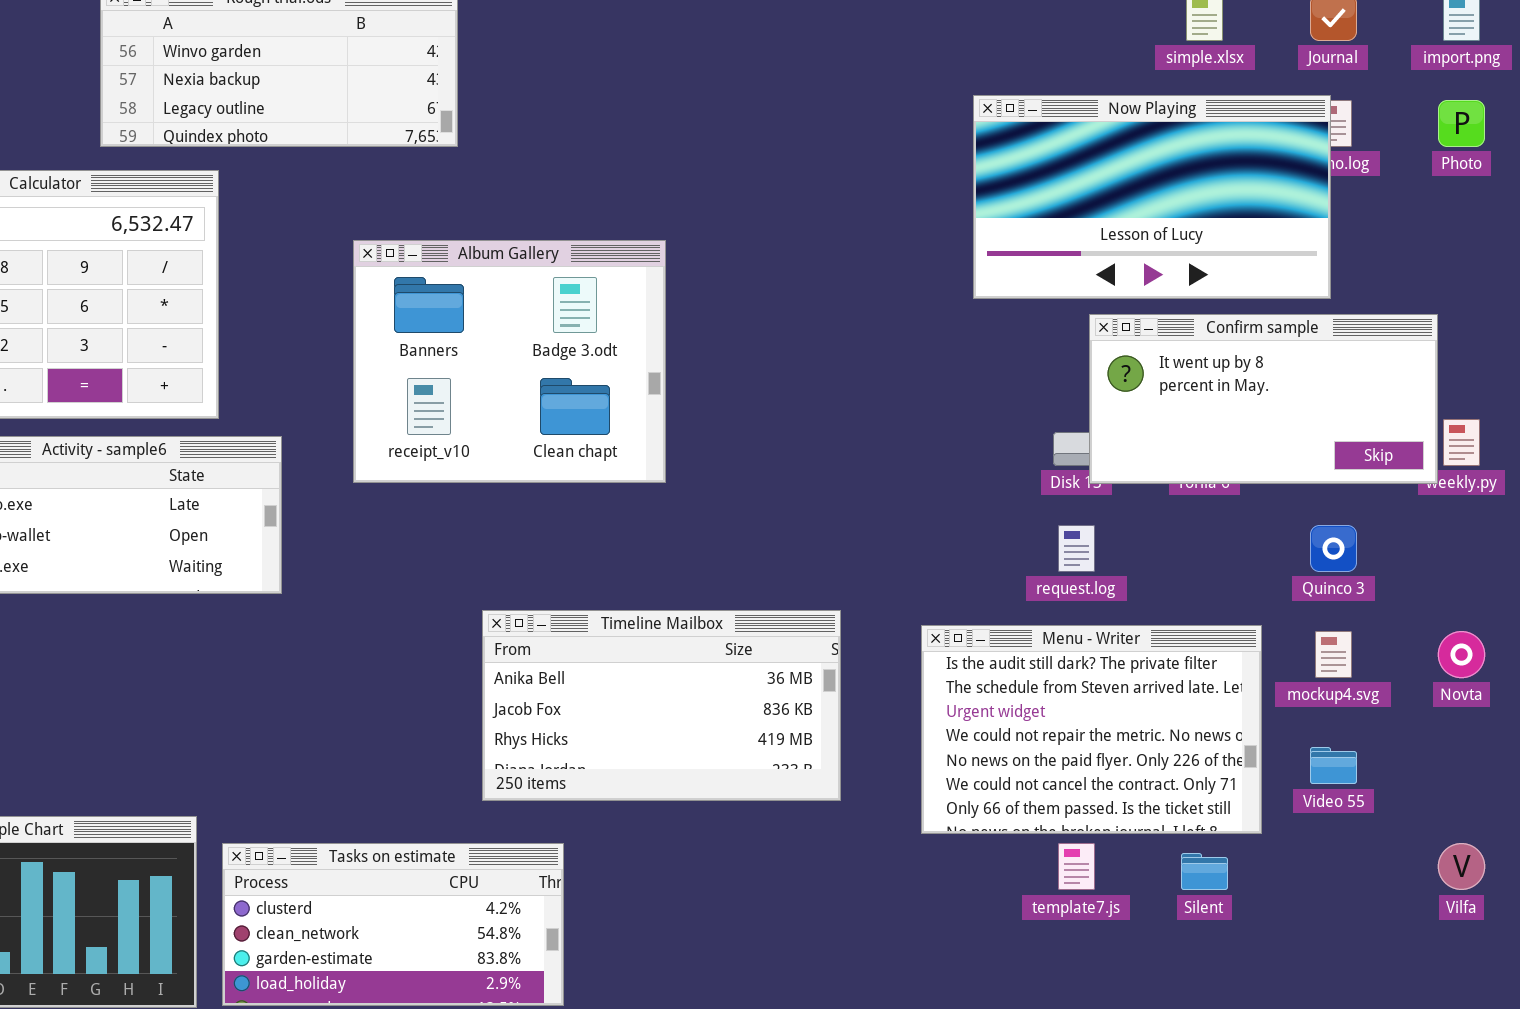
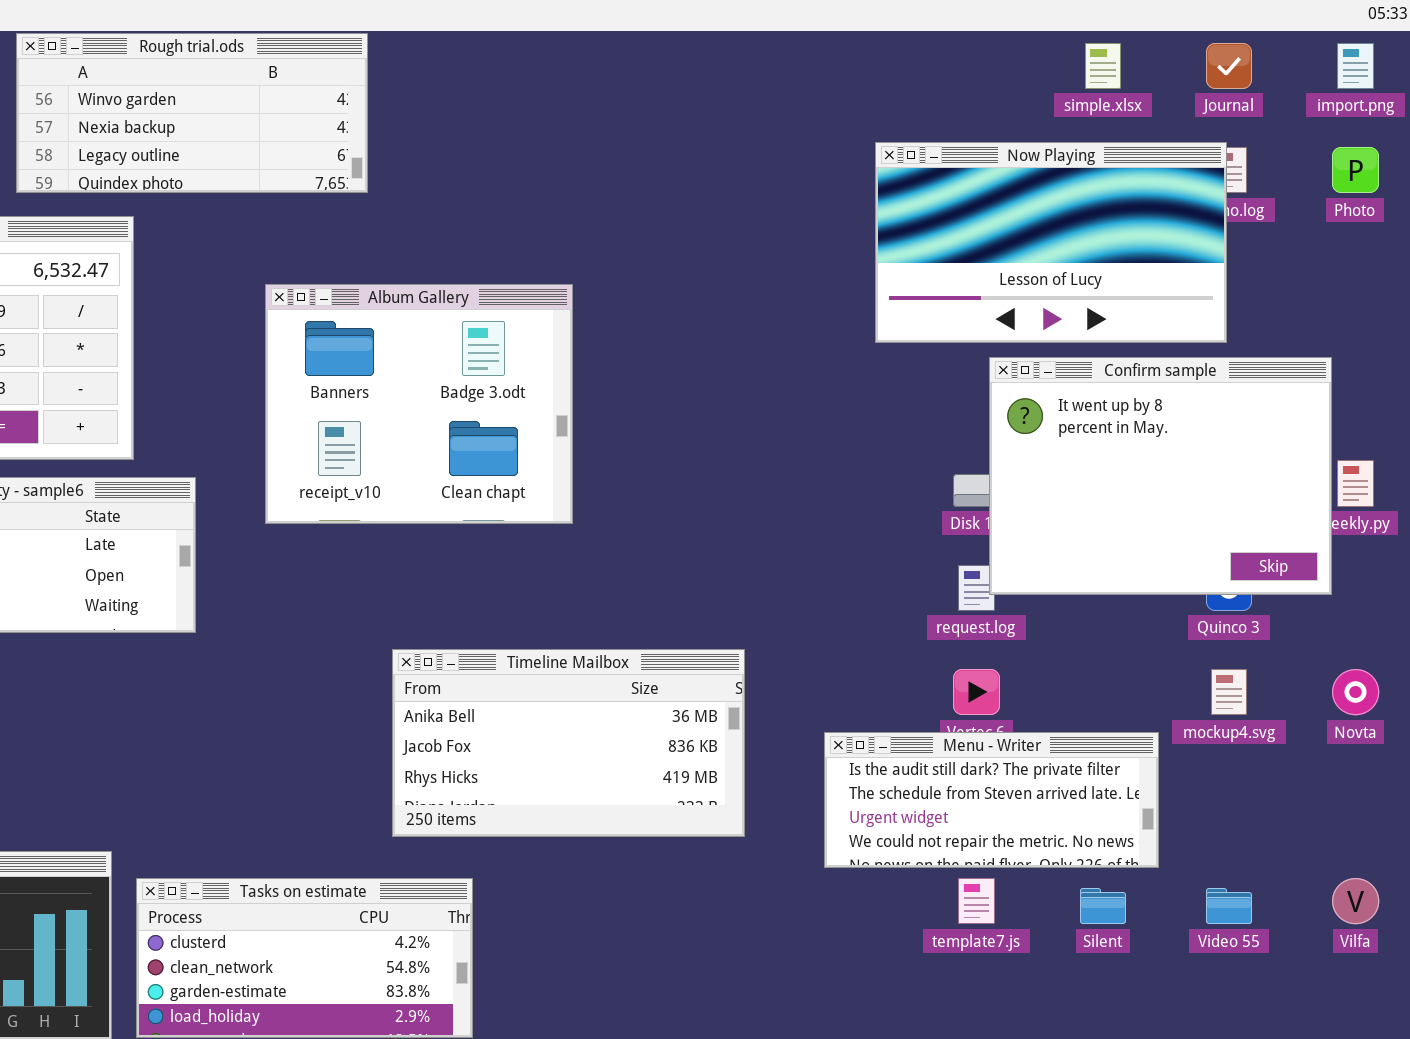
Confirm sample: [1089,314,1438,484] -> [989,357,1332,595], resized
Menu - Writer: [921,625,1262,834] -> [824,732,1159,868], resized
Video 55: [1310,747,1357,784] -> [1206,888,1252,924], moved

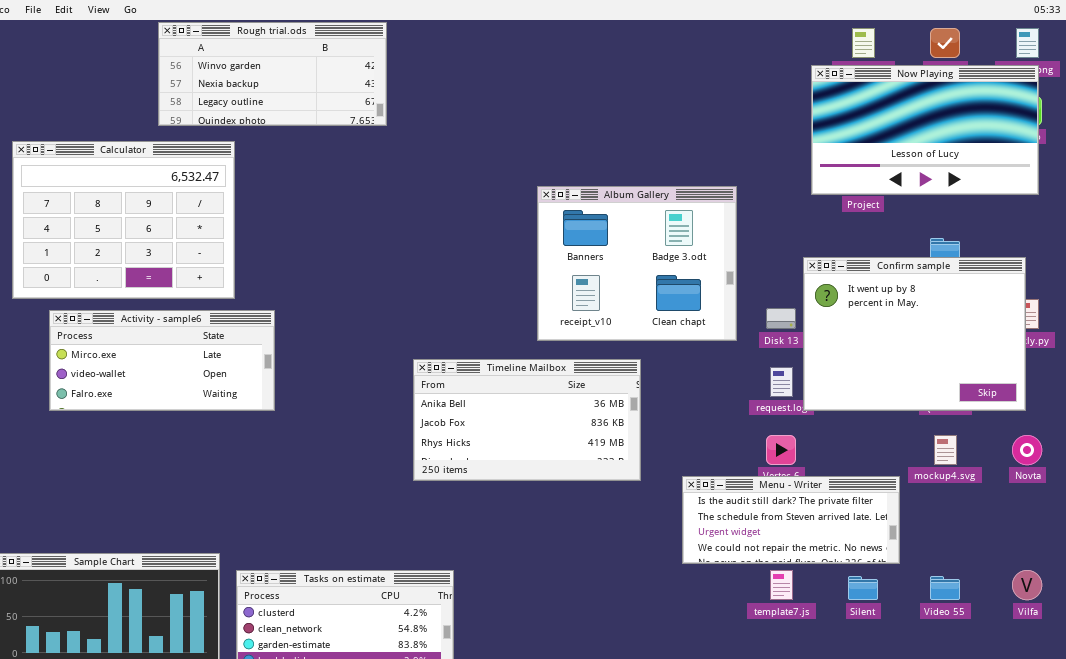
Now Playing: [875,142,1227,343] -> [811,65,1039,195], moved
Album Gallery: [265,284,573,524] -> [537,186,737,341], moved
Confirm sample: [989,357,1332,595] -> [803,257,1026,411], moved
Timeline Mailbox: [392,649,745,837] -> [413,359,641,481], moved

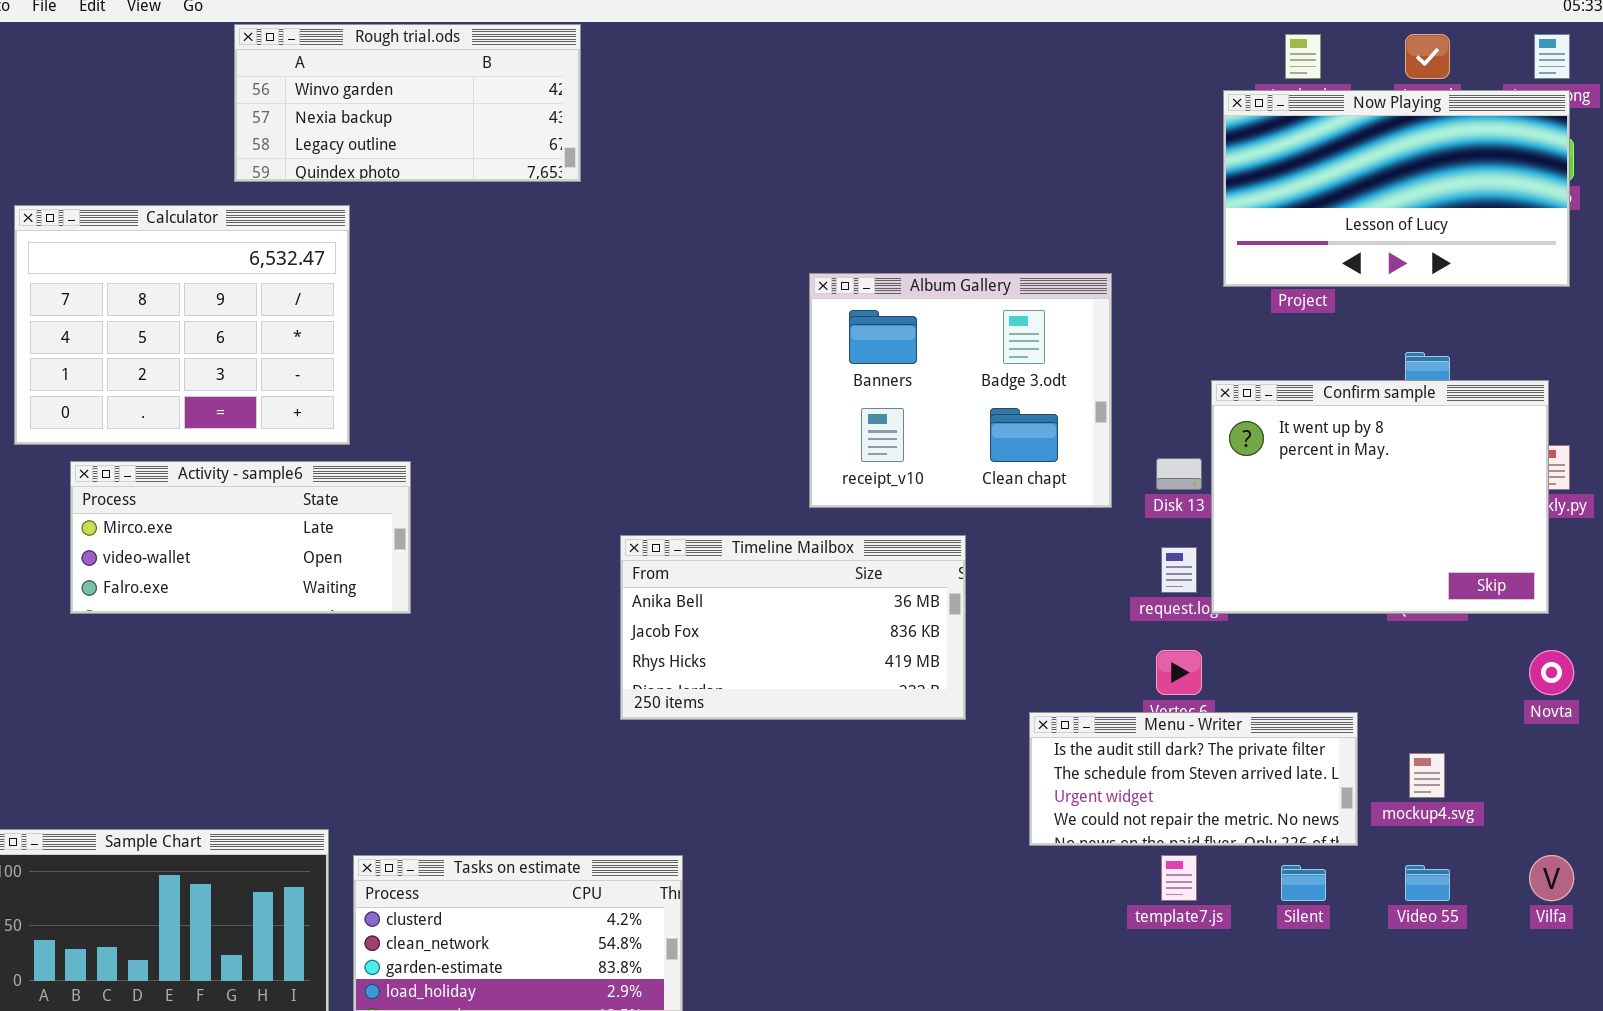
mockup4.svg: [934,435,957,465] -> [1409,753,1445,798], moved

